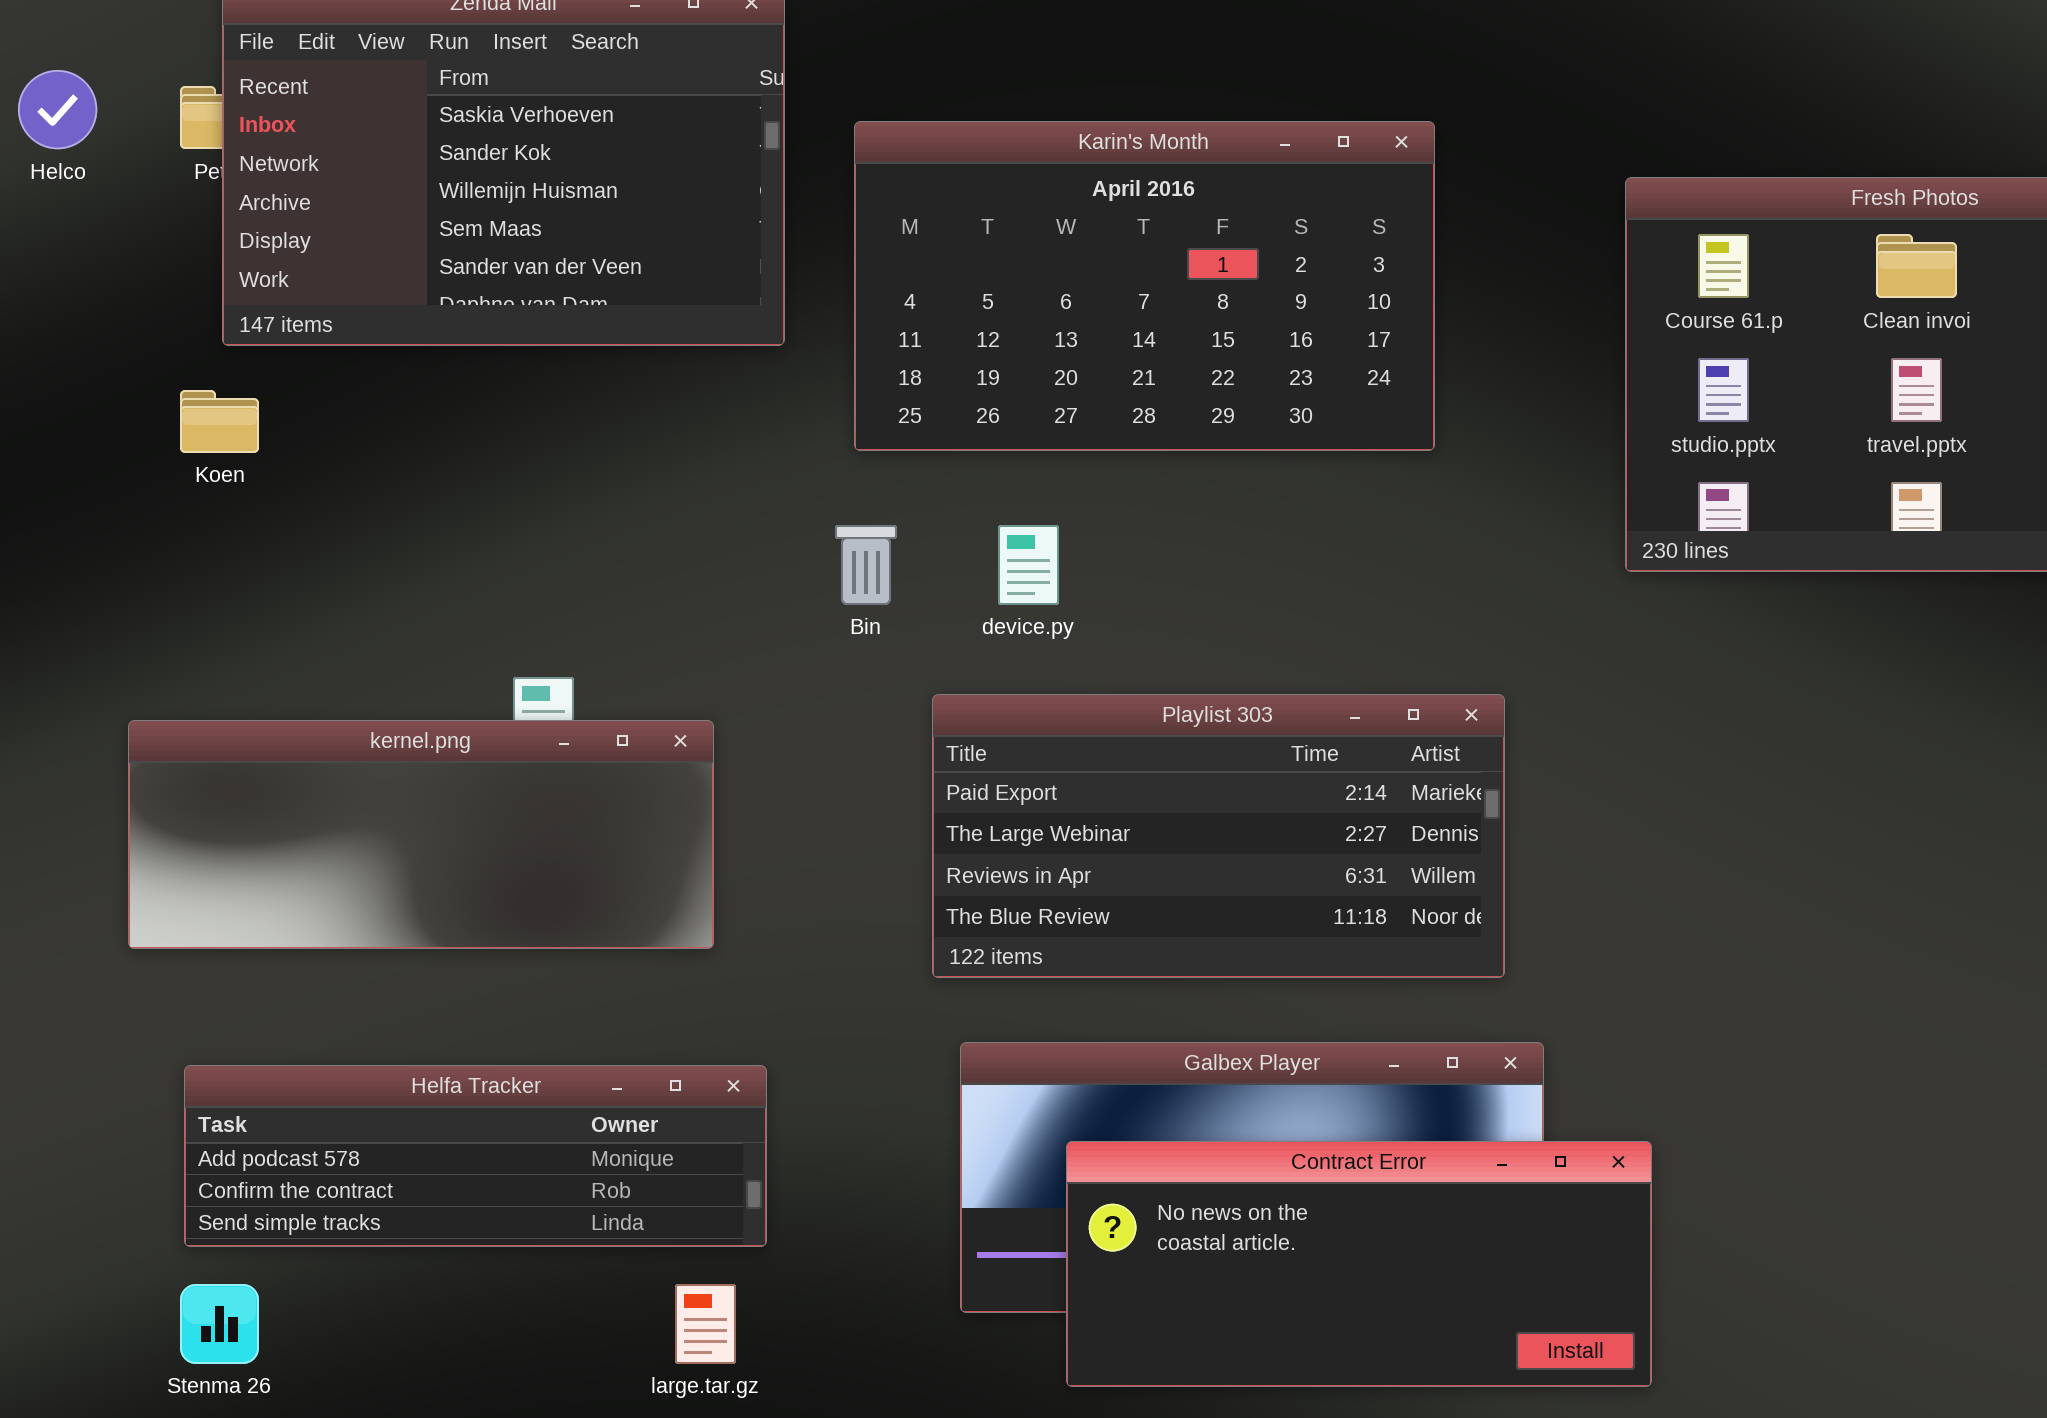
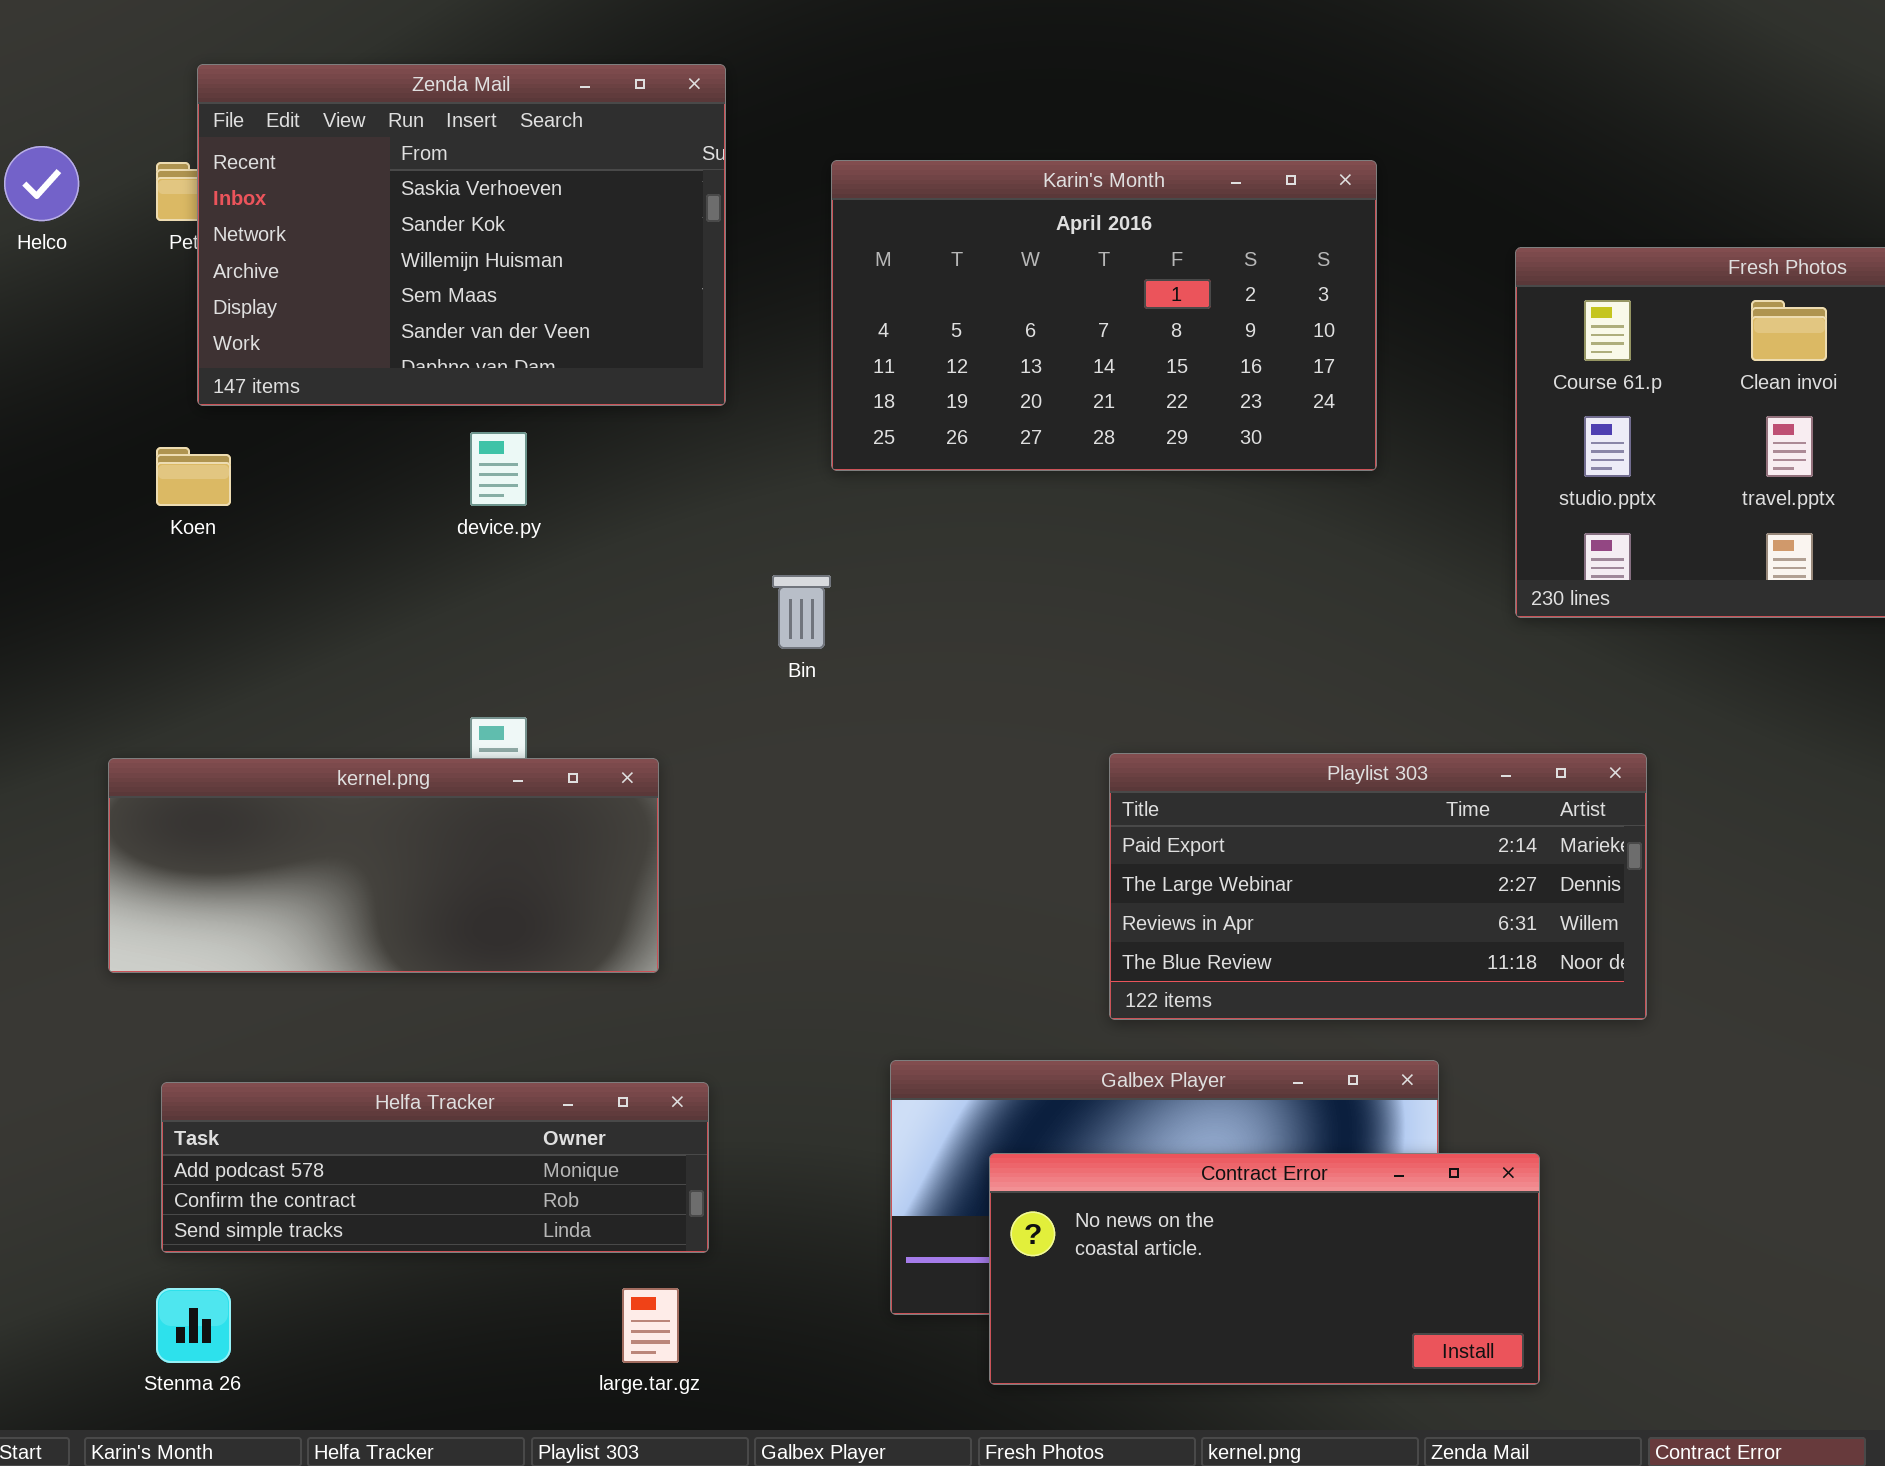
Karin's Month: [854,121,1435,451] -> [831,160,1377,471], moved
device.py: [998,525,1059,605] -> [470,432,527,506], moved
Playlist 303: [932,694,1505,978] -> [1109,753,1647,1020], moved

